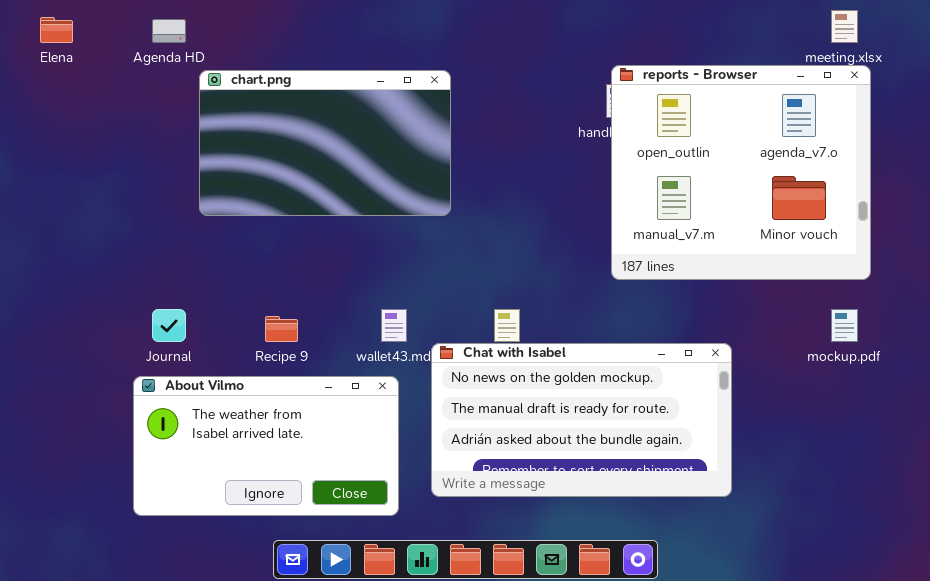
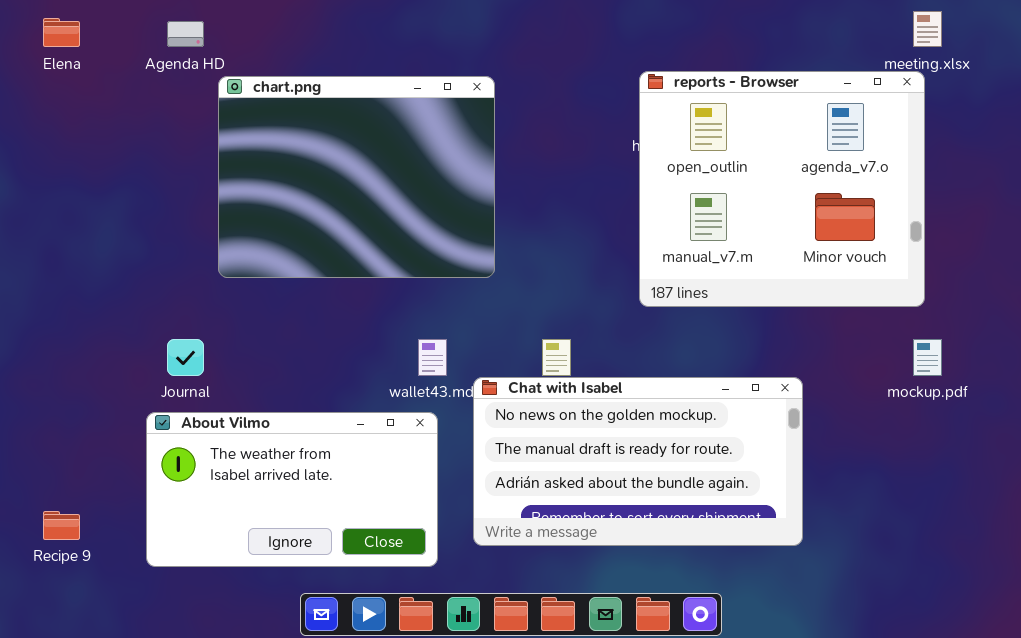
reports - Browser: [611,65,871,280] -> [639,71,925,307], moved
chart.png: [199,70,451,216] -> [218,76,495,278], resized
Recipe 9: [265,316,298,342] -> [43,511,80,540], moved

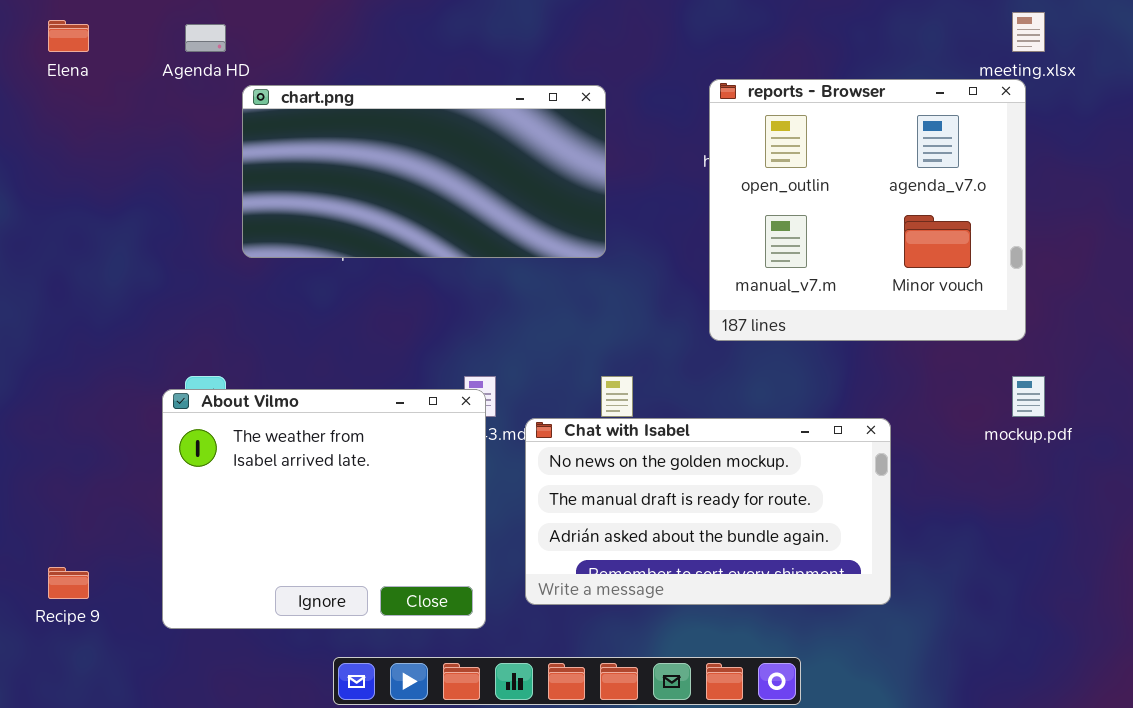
chart.png: [218,76,495,278] -> [242,85,606,258], resized
About Vilmo: [146,412,438,567] -> [162,389,486,629], resized

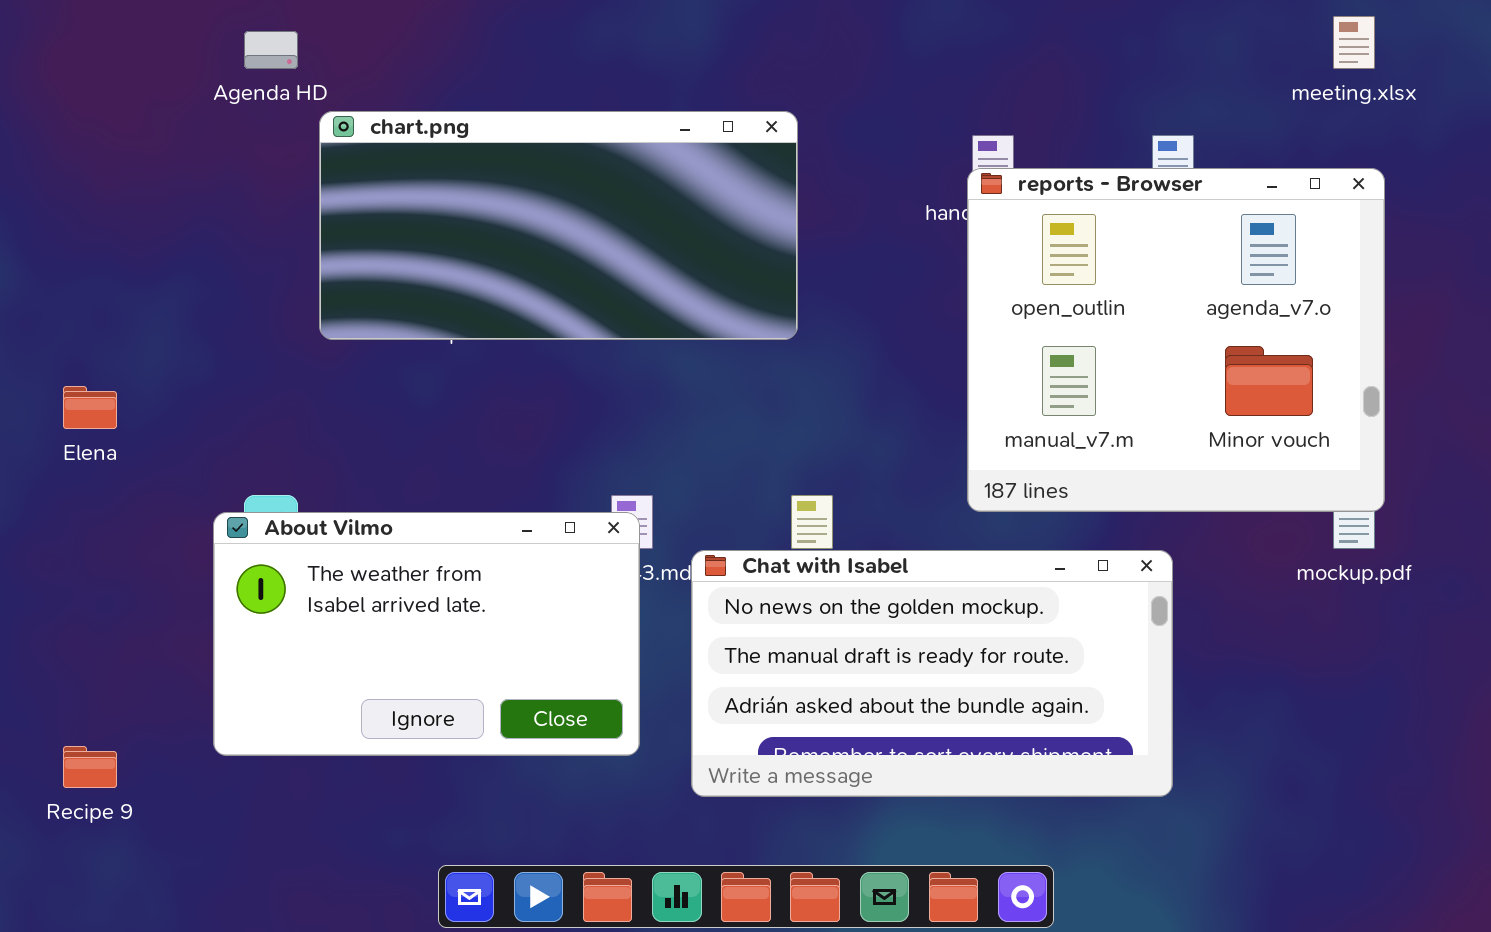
Elena: [48,20,89,52] -> [63,386,117,429], moved
reports - Browser: [709,79,1026,341] -> [967,168,1385,512], moved
About Vilmo: [162,389,486,629] -> [213,512,640,756], resized

